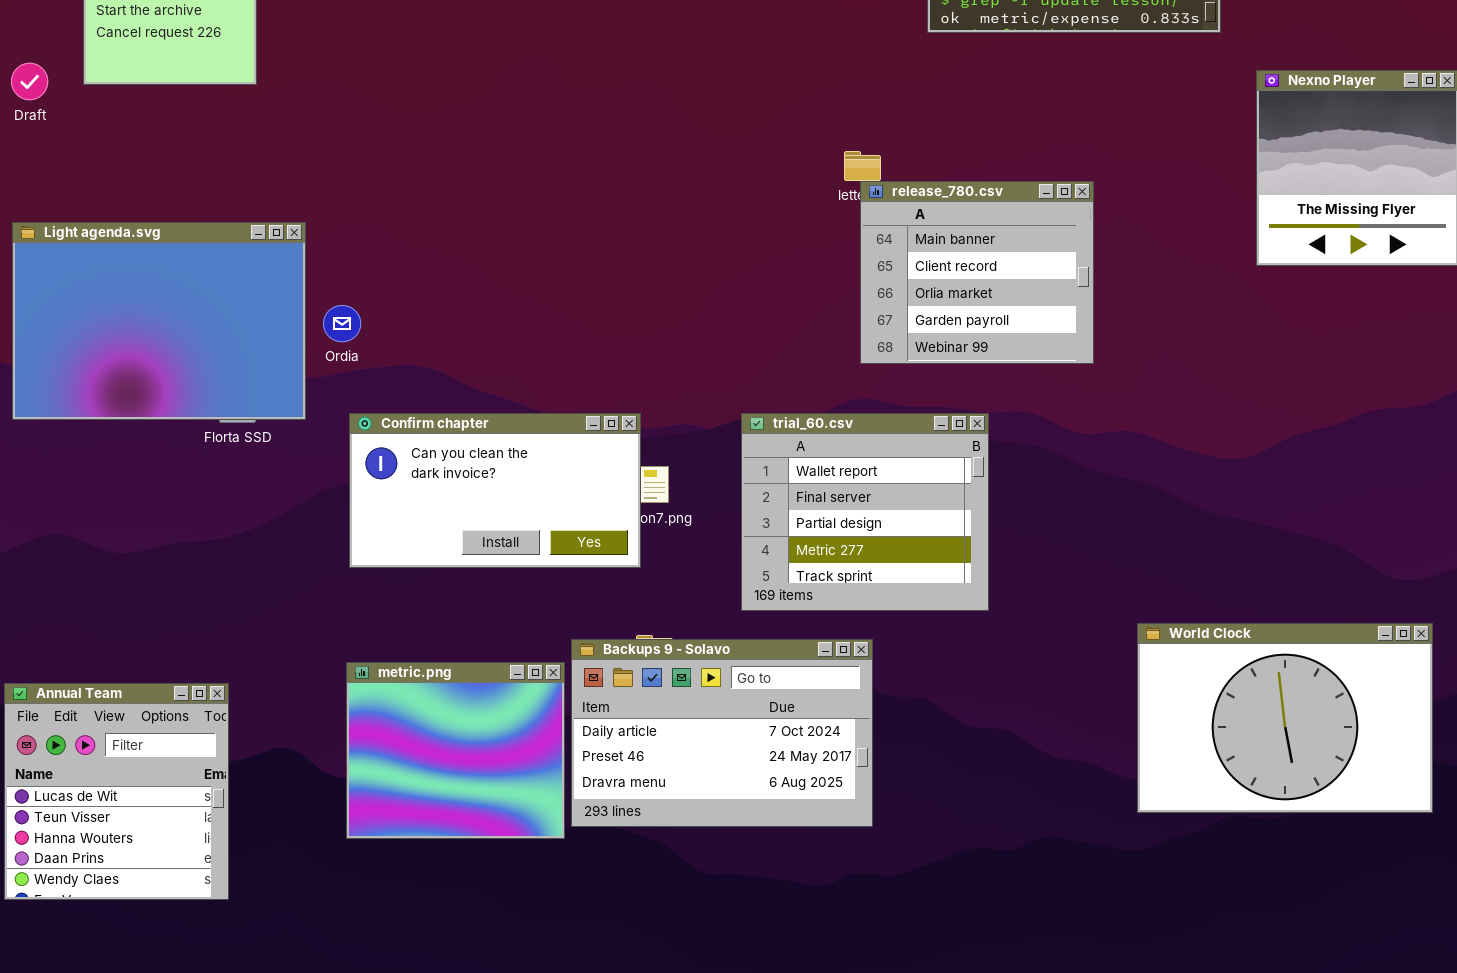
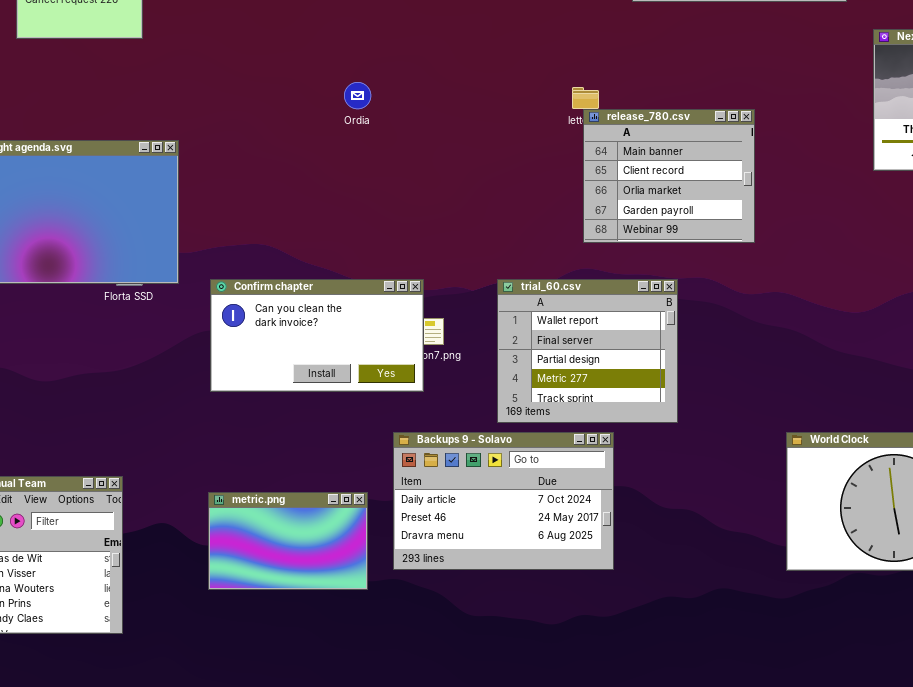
Ordia: [323,305,361,342] -> [344,82,371,109], moved
Backups 9 - Solavo: [571,639,873,827] -> [393,432,614,570], moved
metric.png: [346,662,565,839] -> [208,492,368,590], resized

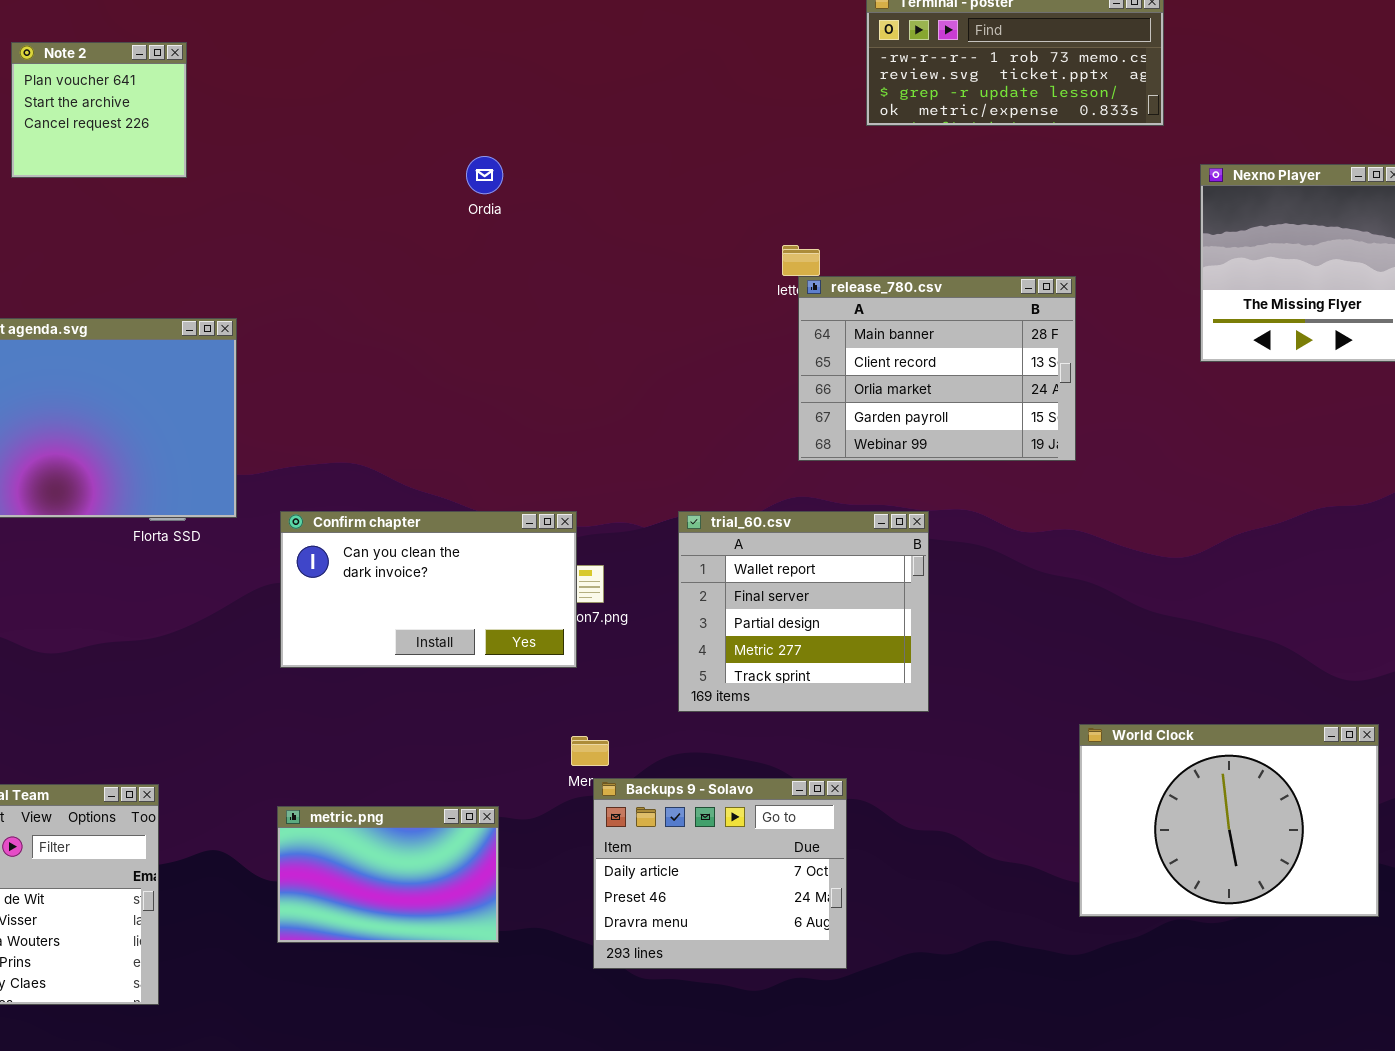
Ordia: [344,82,371,109] -> [466,156,503,194], moved
release_780.csv: [583,109,755,243] -> [798,276,1076,461], resized
Backups 9 - Solavo: [393,432,614,570] -> [593,778,847,969], moved, resized

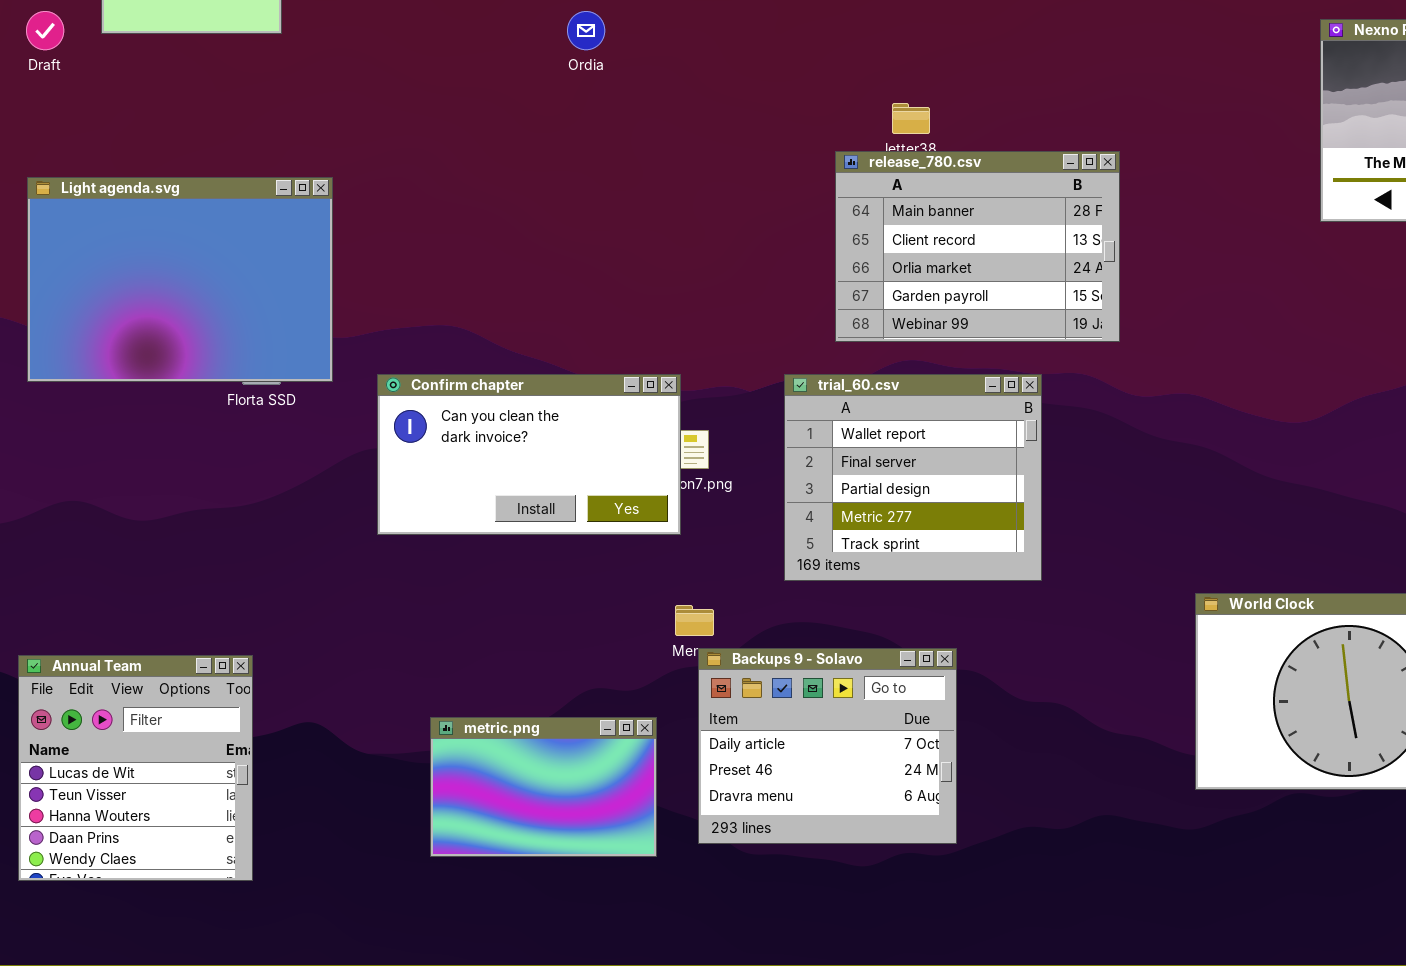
release_780.csv: [798,276,1076,461] -> [835,151,1120,342], moved
metric.png: [277,806,499,943] -> [430,717,657,857], moved

